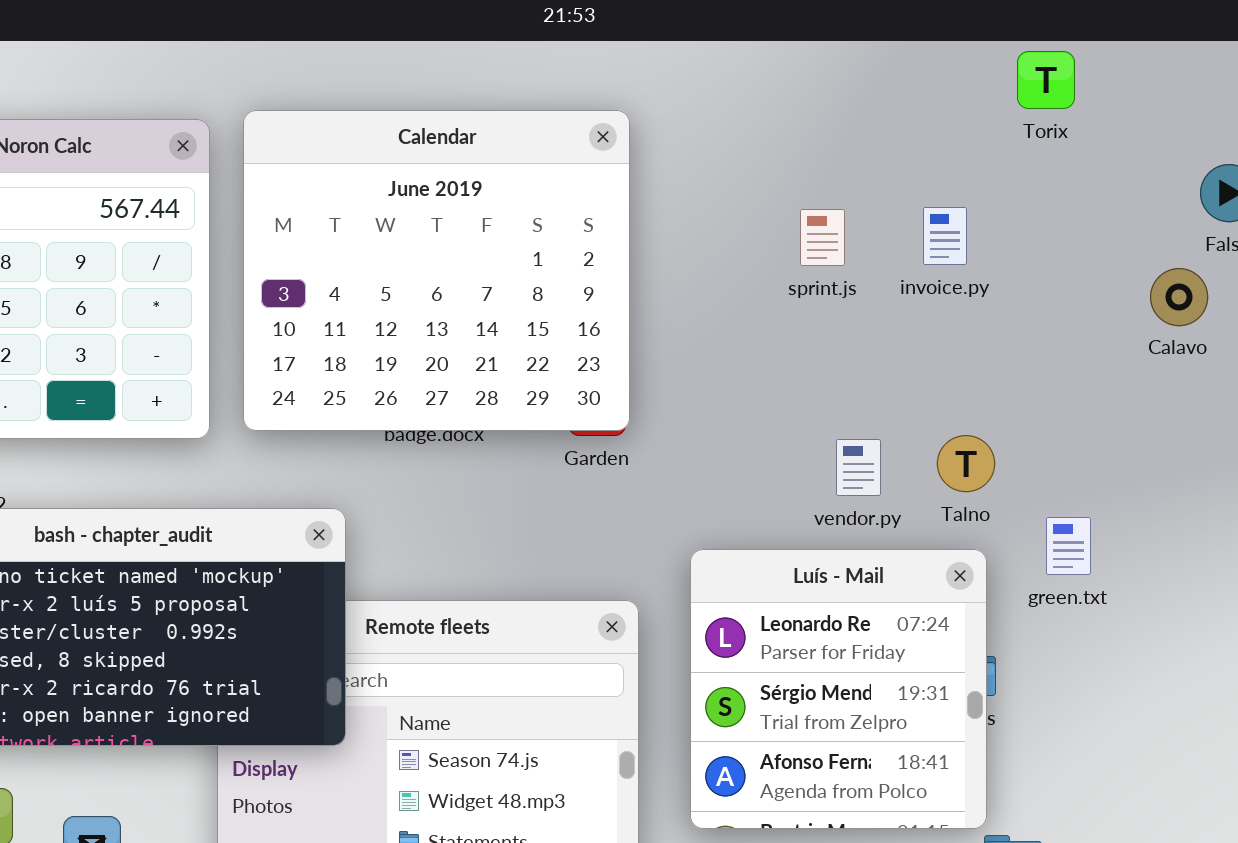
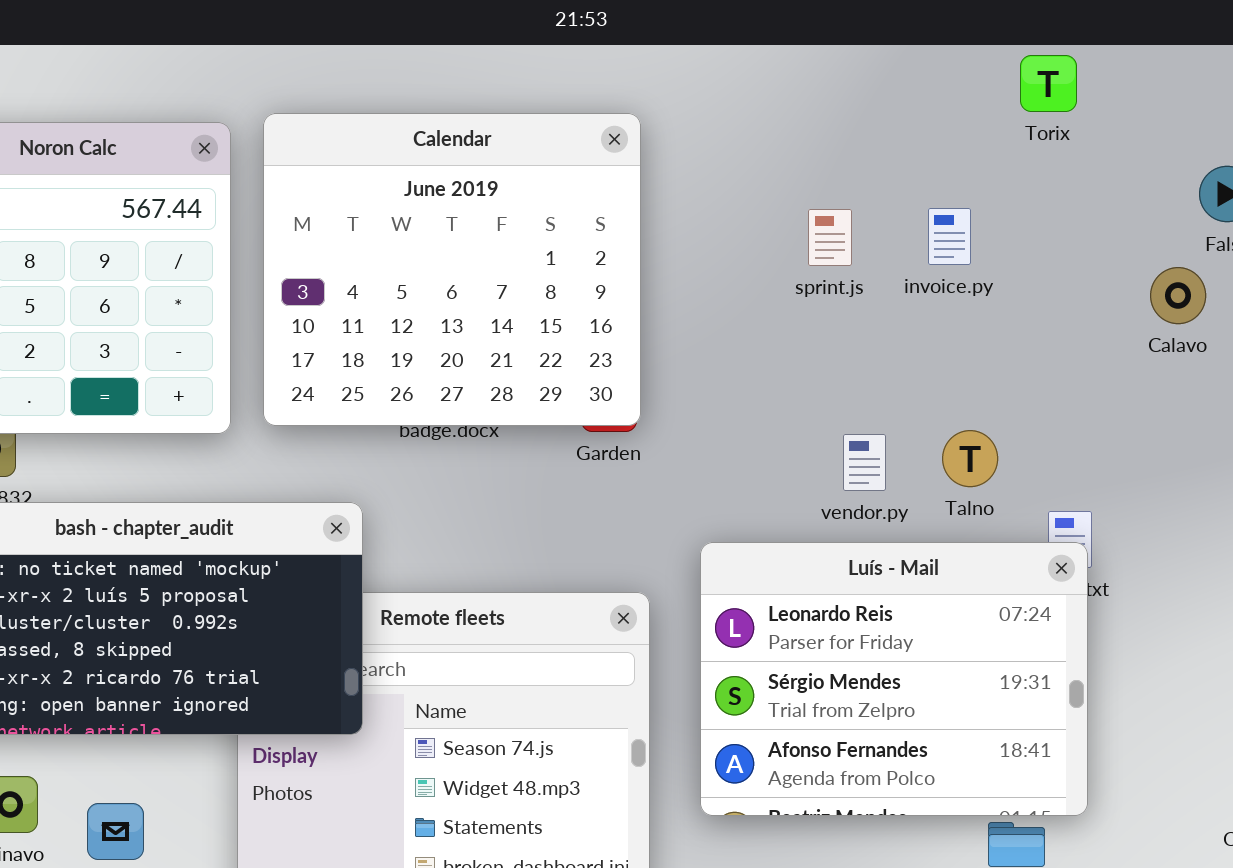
Luís - Mail: [690,549,987,829] -> [700,542,1088,816], resized

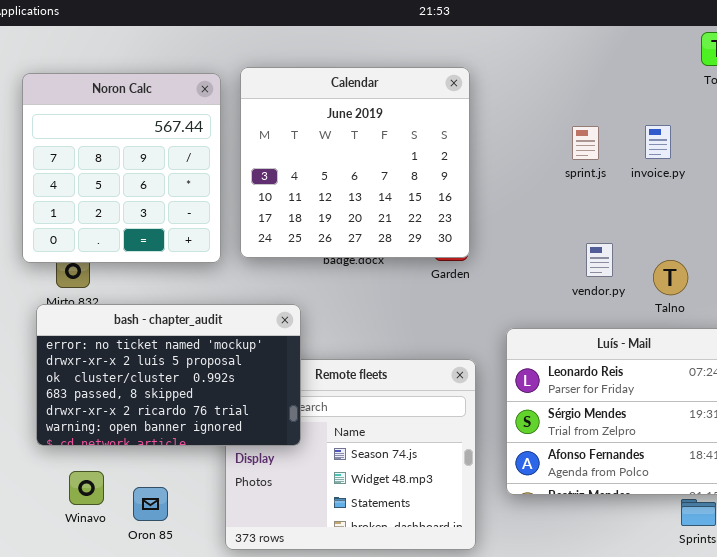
vendor.py: [843,434,886,491] -> [586,243,613,277], moved

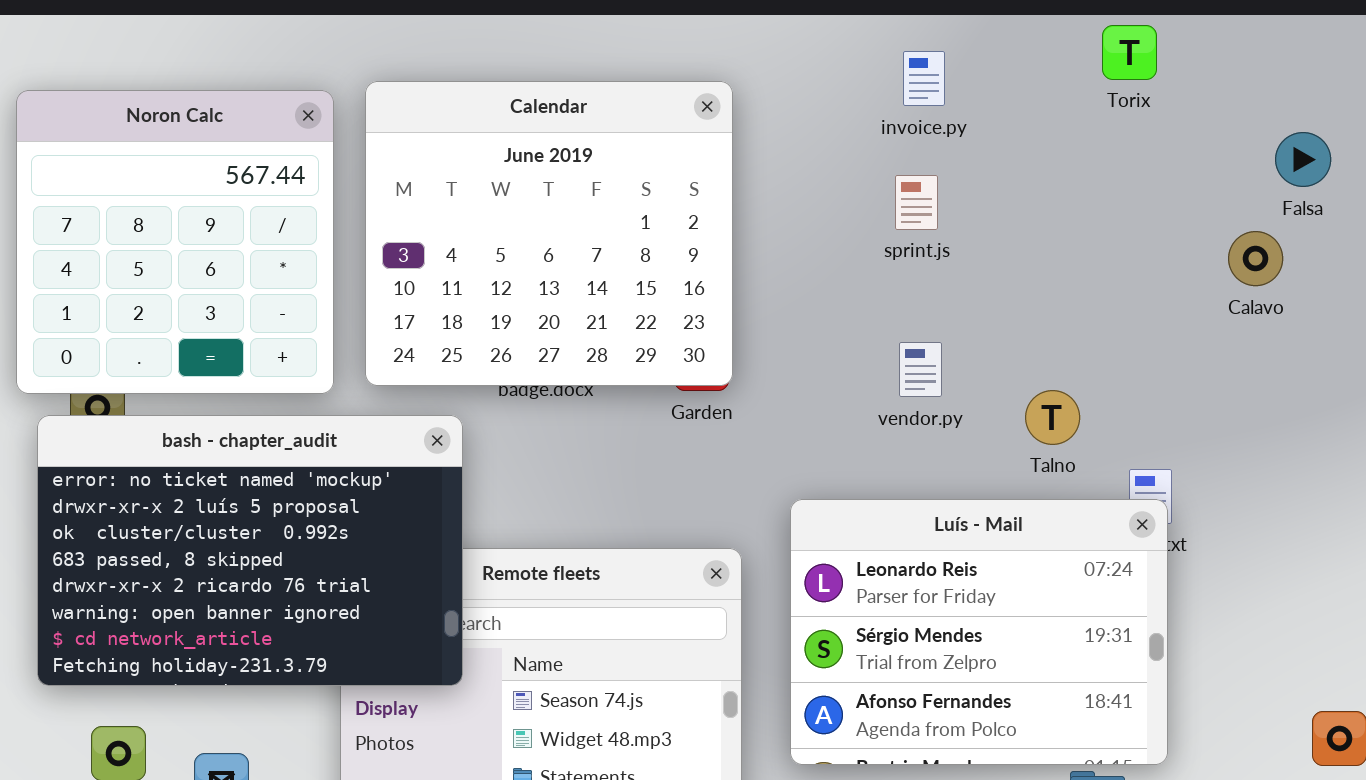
invoice.py: [645,125,671,159] -> [903,51,945,106], moved
vendor.py: [586,243,613,277] -> [899,342,942,397], moved
bash - chapter_audit: [36,304,301,446] -> [37,415,463,686], resized

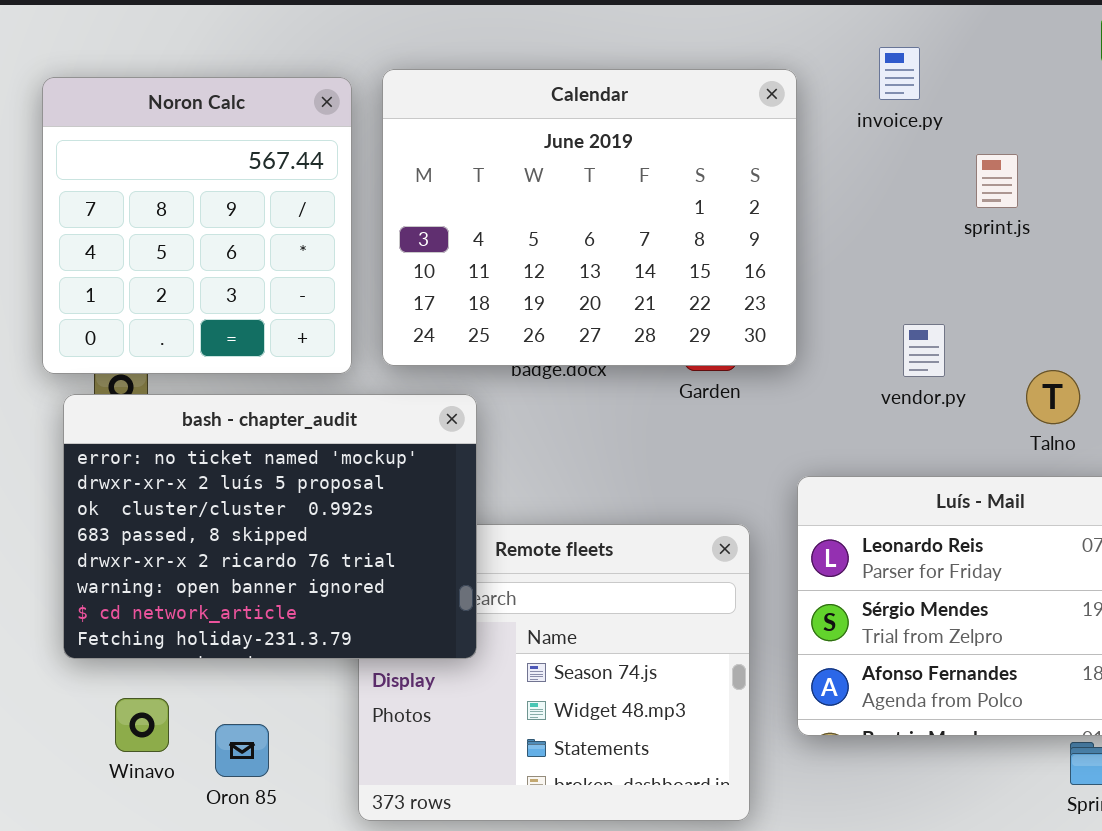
invoice.py: [903,51,945,106] -> [879,47,920,100], moved
Calendar: [365,81,733,386] -> [382,69,797,366], resized
sprint.js: [895,175,938,230] -> [976,154,1018,208], moved

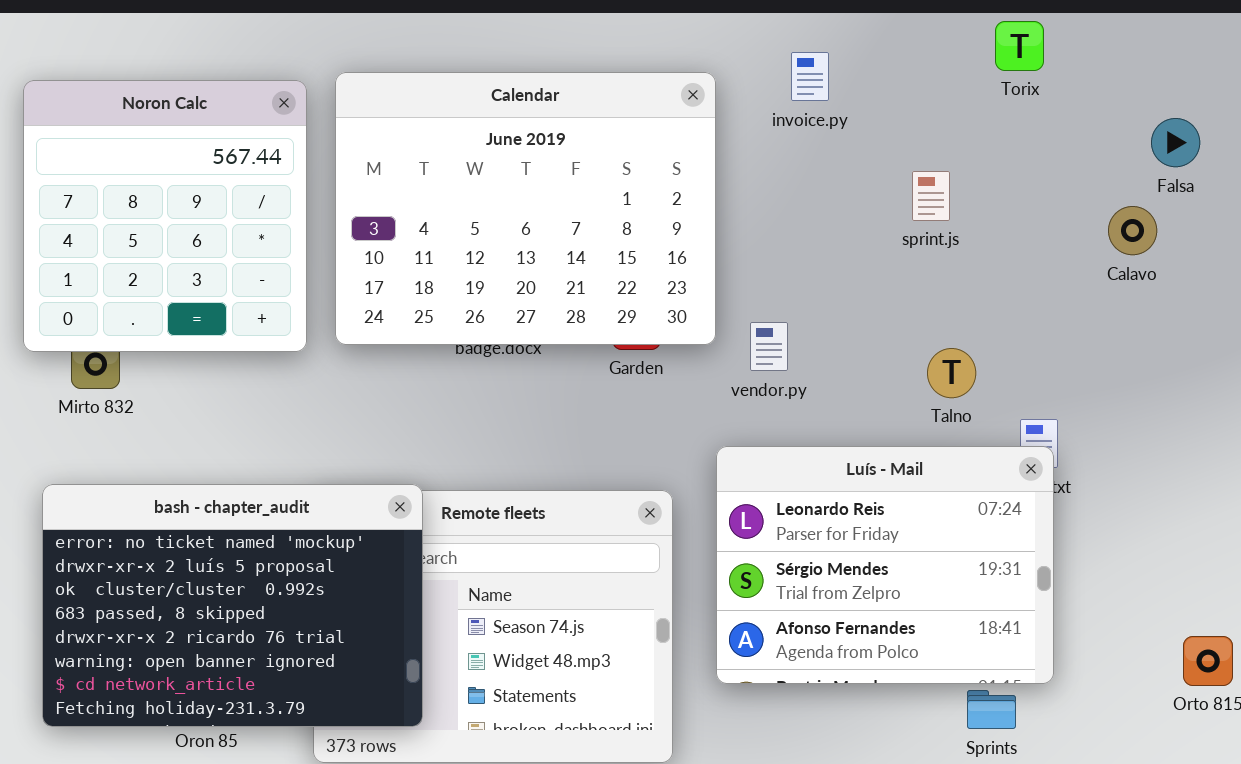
sprint.js: [976,154,1018,208] -> [912,171,950,221], moved
vendor.py: [903,324,945,377] -> [750,322,788,371], moved
bash - chapter_audit: [63,394,477,659] -> [42,484,423,727], moved

